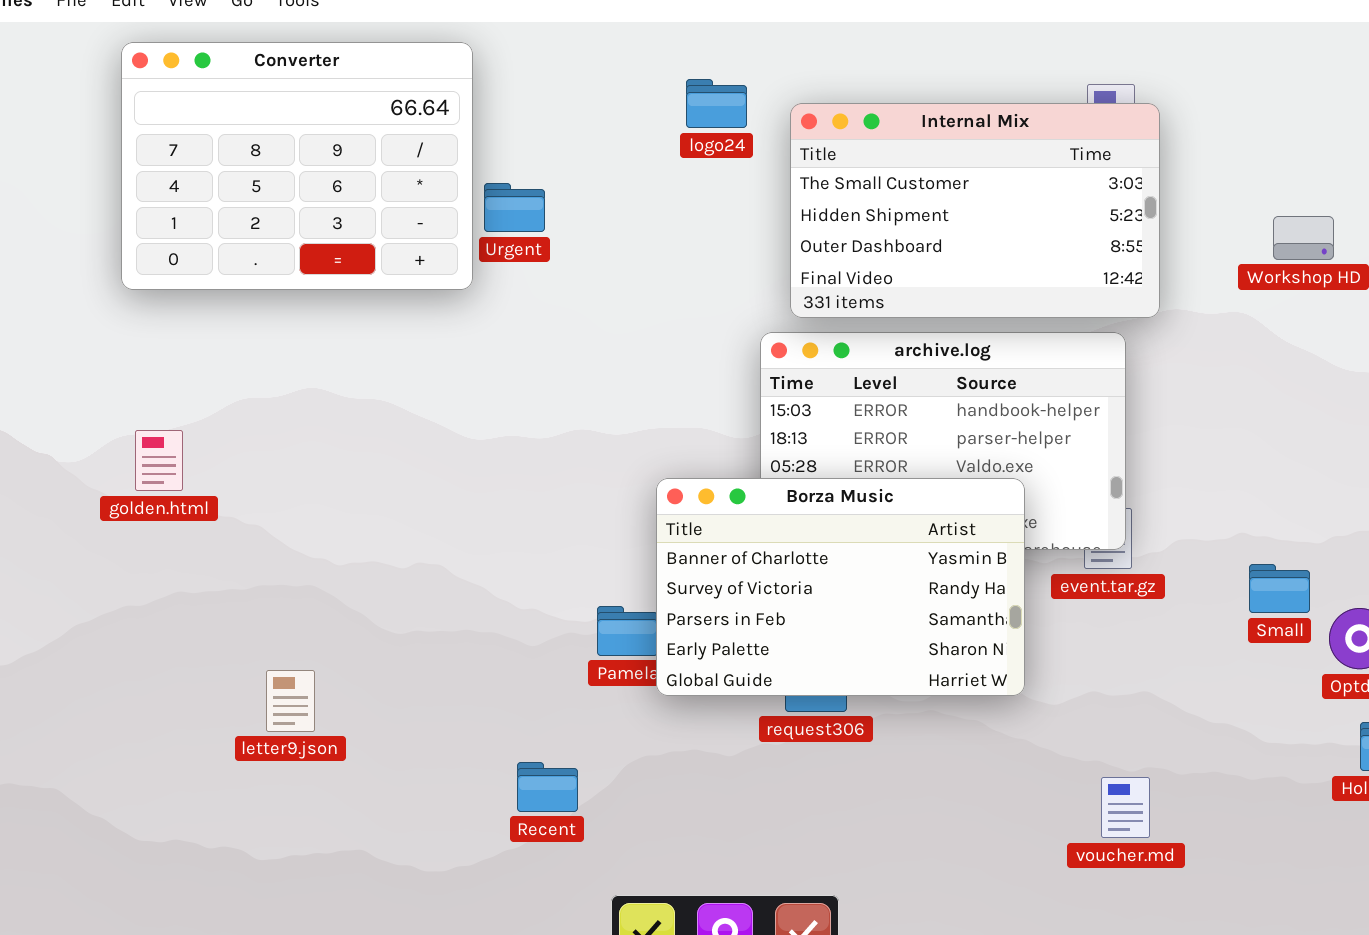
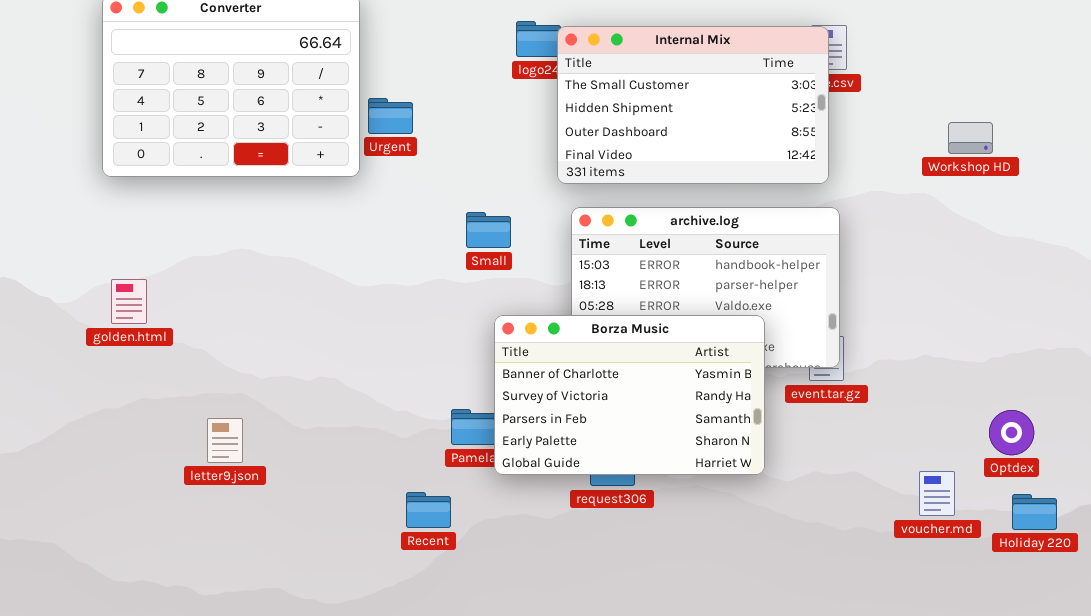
Internal Mix: [790,103,1160,318] -> [557,26,829,184], moved
Small: [1249,564,1310,613] -> [466,212,511,248], moved
letter9.json: [266,670,315,732] -> [207,418,243,463], moved
Recent: [517,762,578,812] -> [406,492,451,528], moved
voucher.md: [1101,777,1150,838] -> [919,471,955,516], moved

